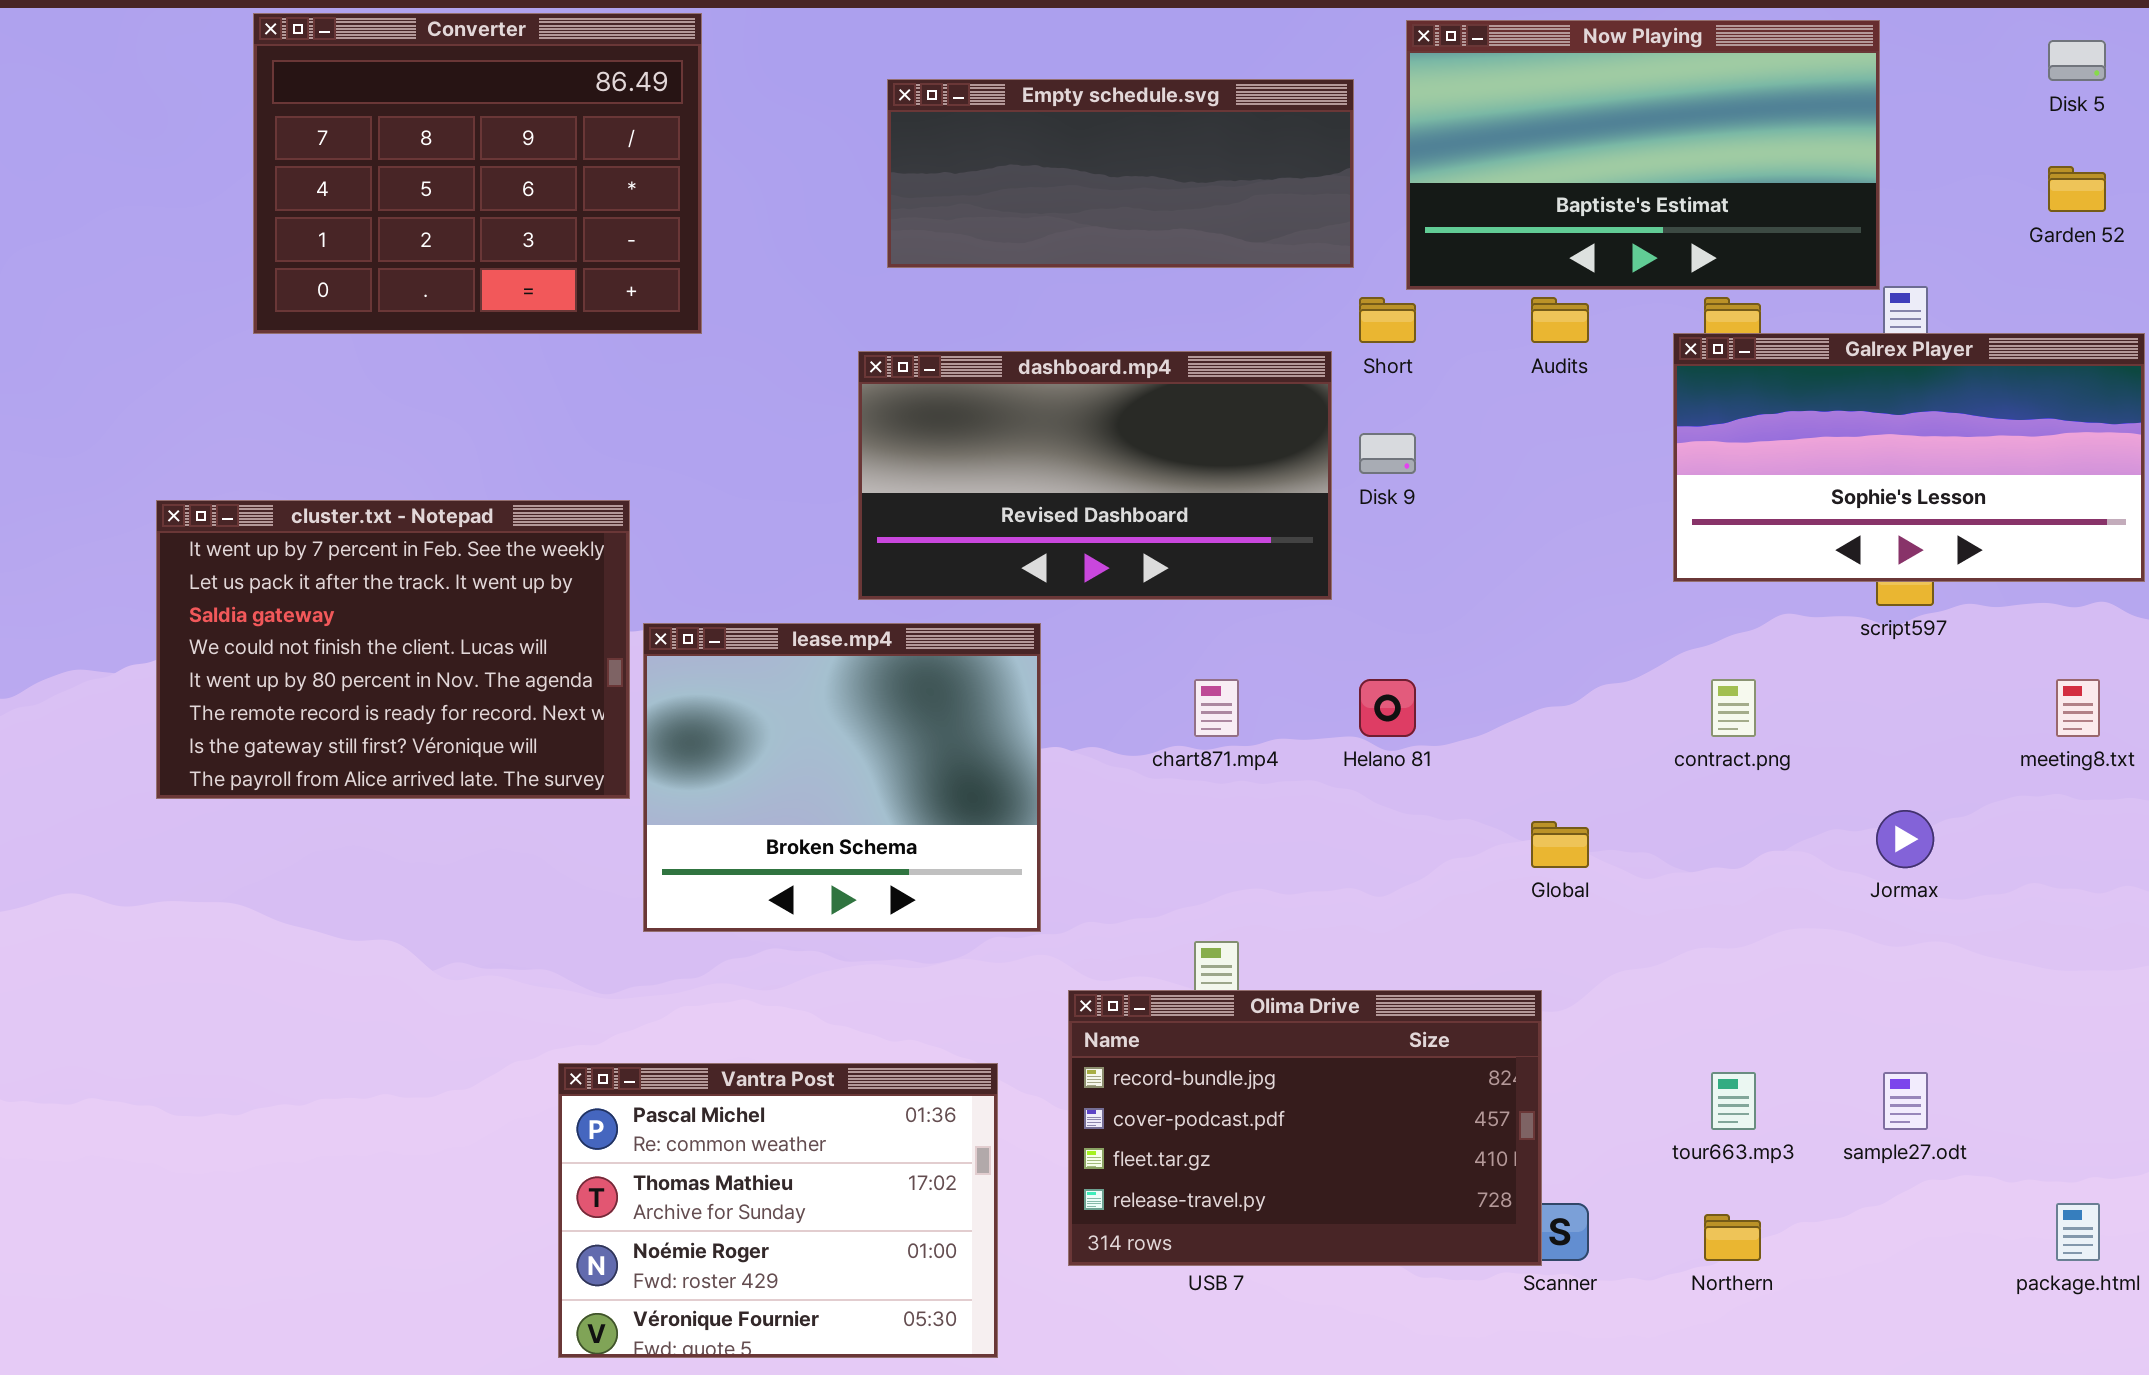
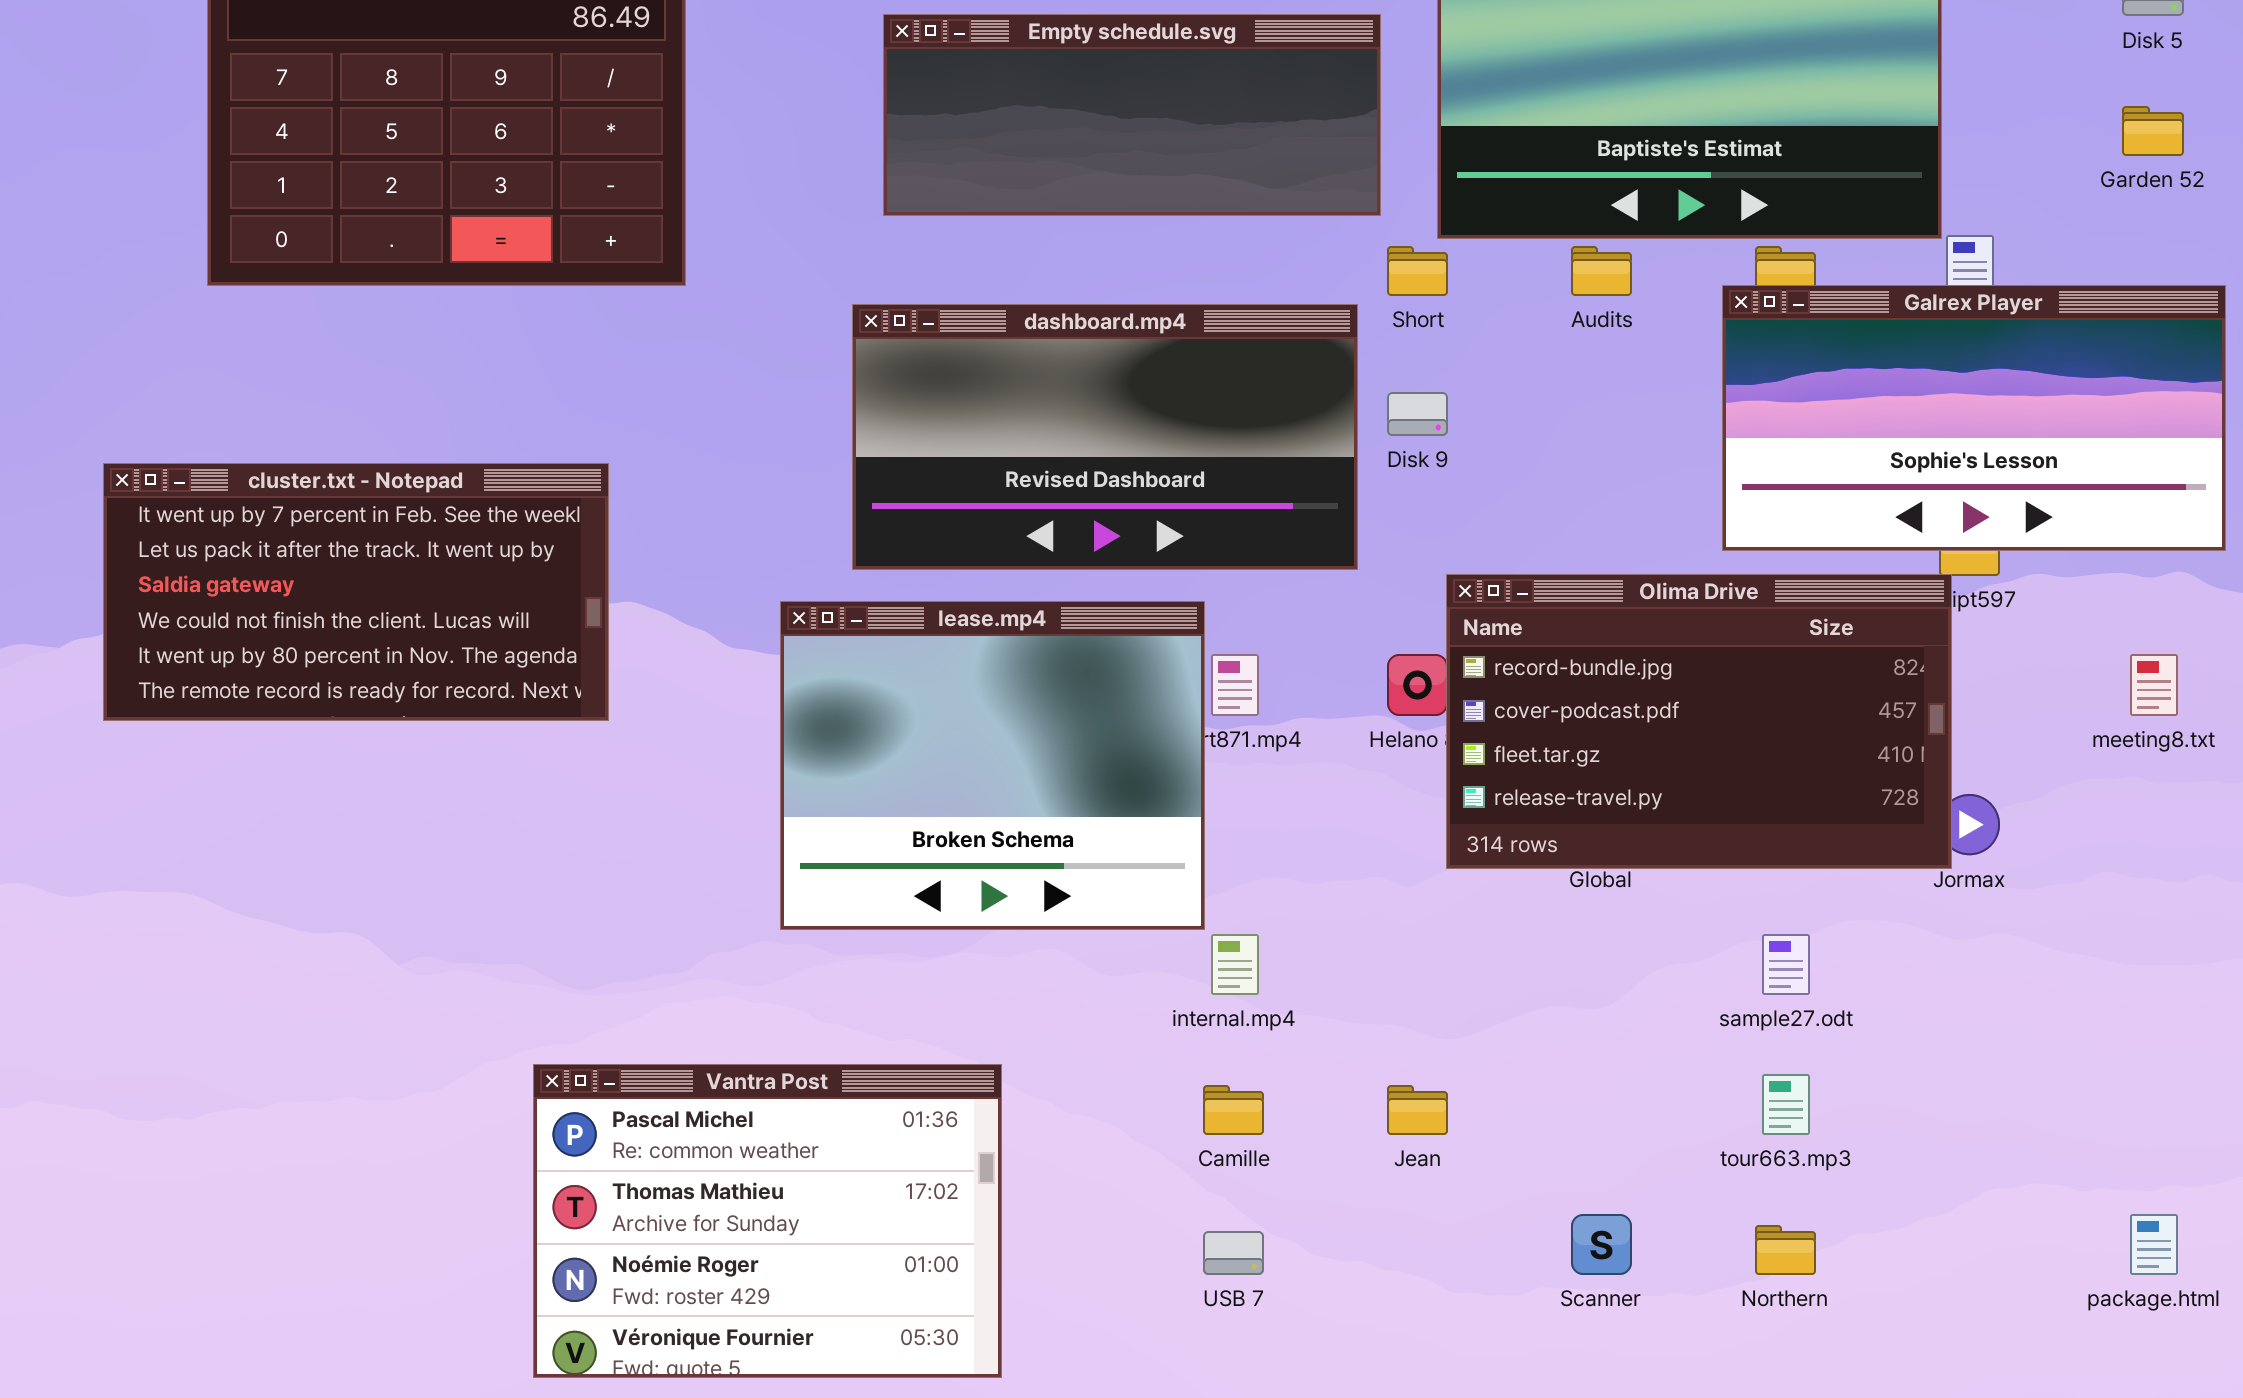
cluster.txt - Notepad: [156,500,630,799] -> [103,463,609,721], resized
lease.mp4: [643,623,1041,932] -> [780,601,1205,930], moved
Olima Drive: [1068,990,1542,1266] -> [1446,574,1952,869], moved
sample27.odt: [1883,1072,1928,1130] -> [1762,934,1810,995], moved

